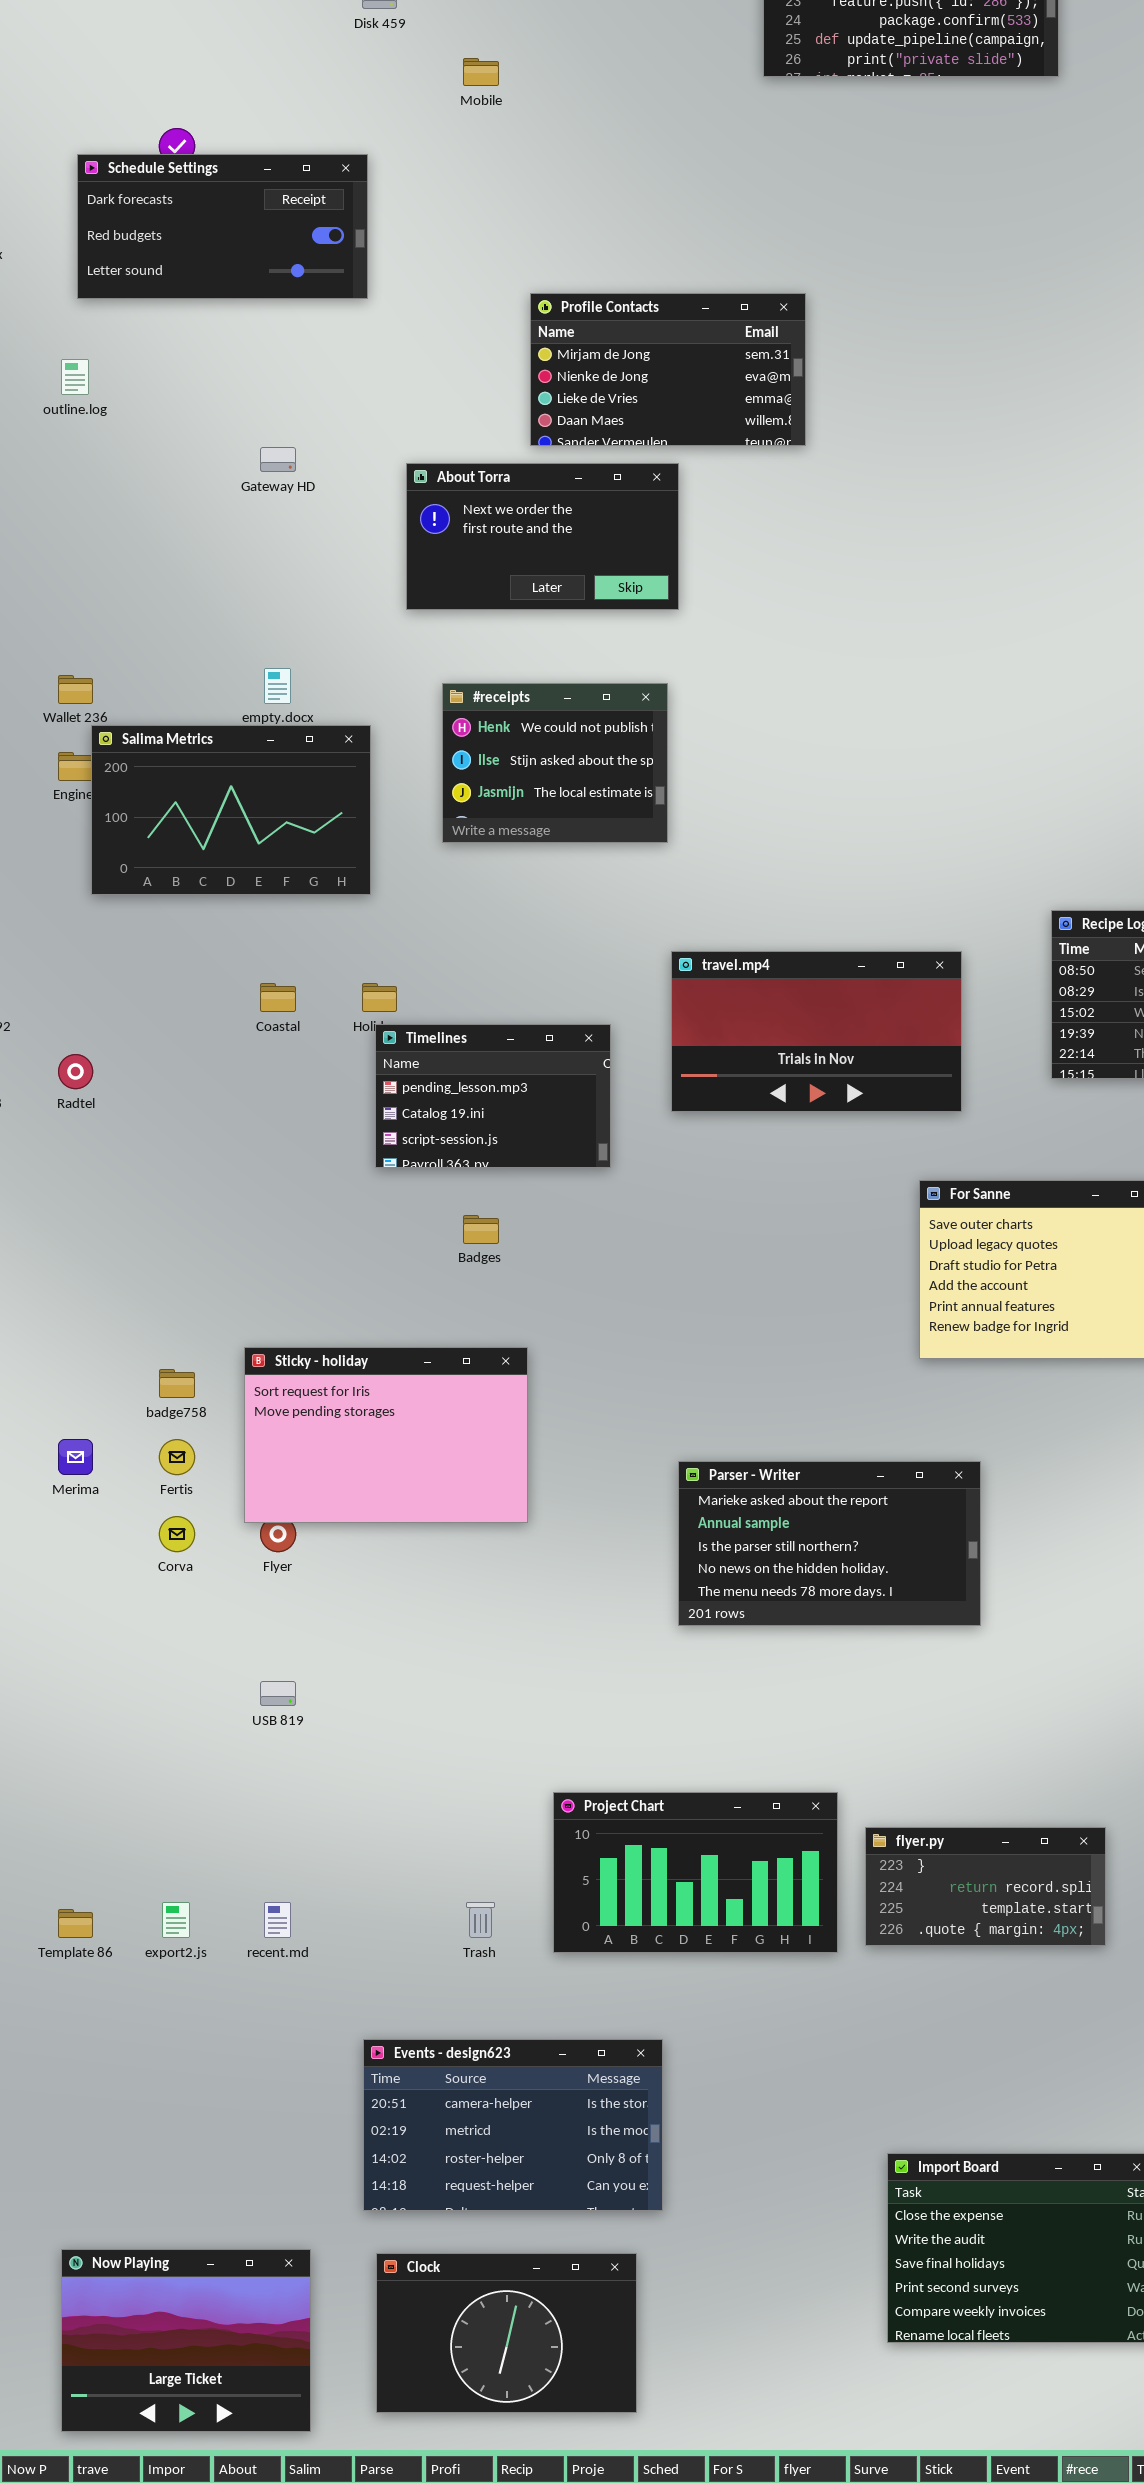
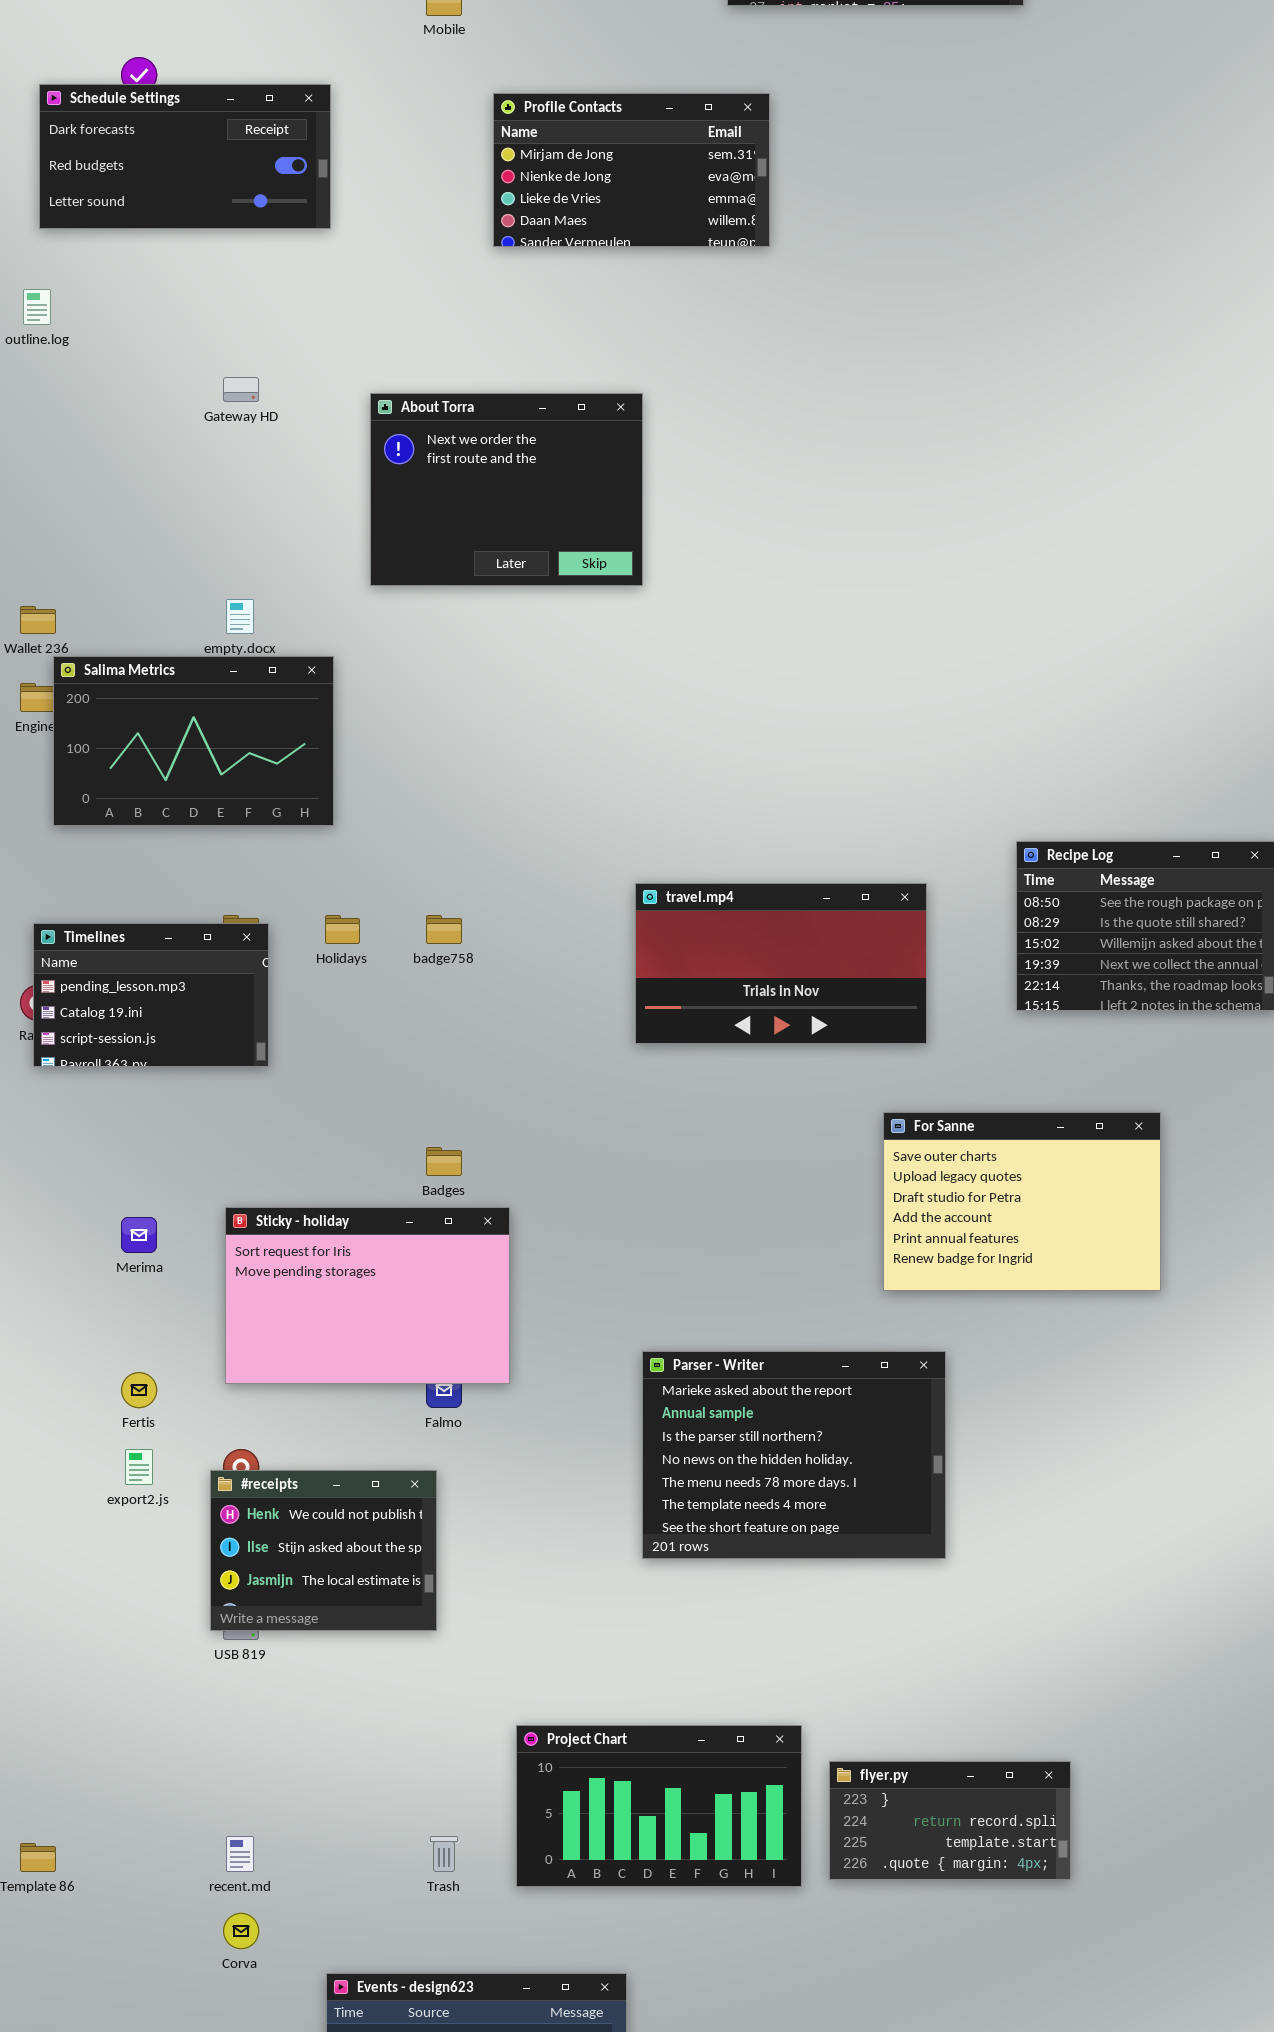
Profile Contacts: [530,293,806,446] -> [493,93,770,247], moved
About Torra: [406,463,679,610] -> [370,393,643,586], resized
#receipts: [442,683,668,843] -> [210,1470,437,1631], moved
Timelines: [375,1024,611,1168] -> [33,923,269,1067], moved
Sticky - holiday: [244,1347,528,1523] -> [225,1207,510,1384], moved
badge758: [159,1369,195,1398] -> [426,915,462,944], moved
Merima: [58,1439,93,1475] -> [121,1217,157,1253], moved
Parser - Writer: [678,1461,981,1626] -> [642,1351,946,1559], resized
Corva: [159,1516,195,1552] -> [223,1913,259,1949], moved
export2.js: [162,1902,190,1938] -> [125,1449,153,1485], moved

